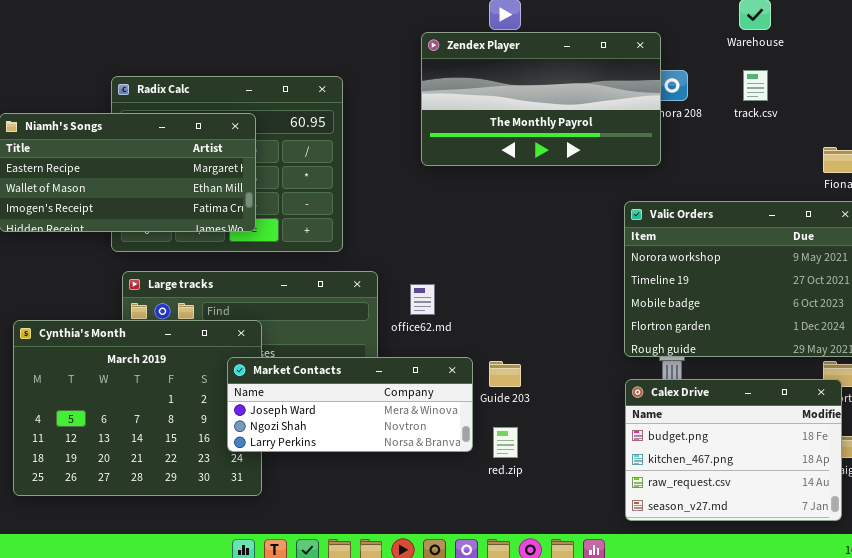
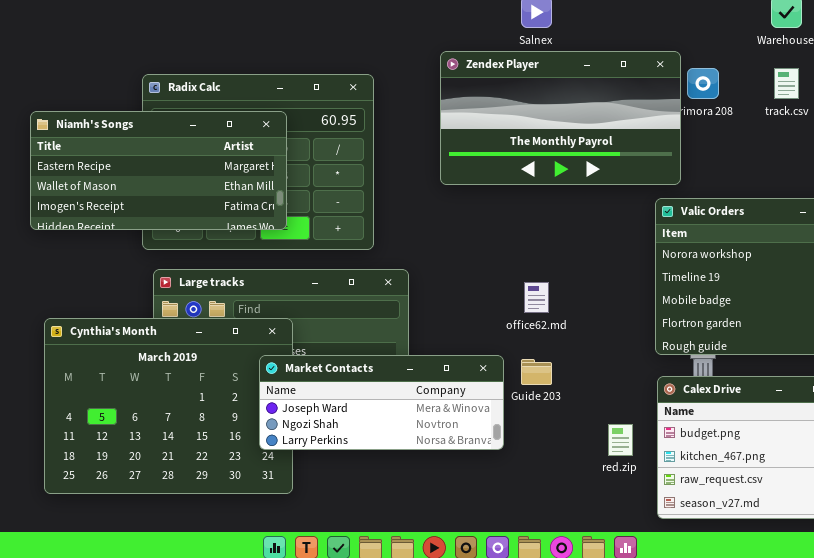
Zendex Player: [421,32,661,166] -> [440,51,681,185], moved
office62.md: [410,284,435,315] -> [524,282,549,313], moved
red.zip: [493,427,518,458] -> [608,424,633,456], moved

